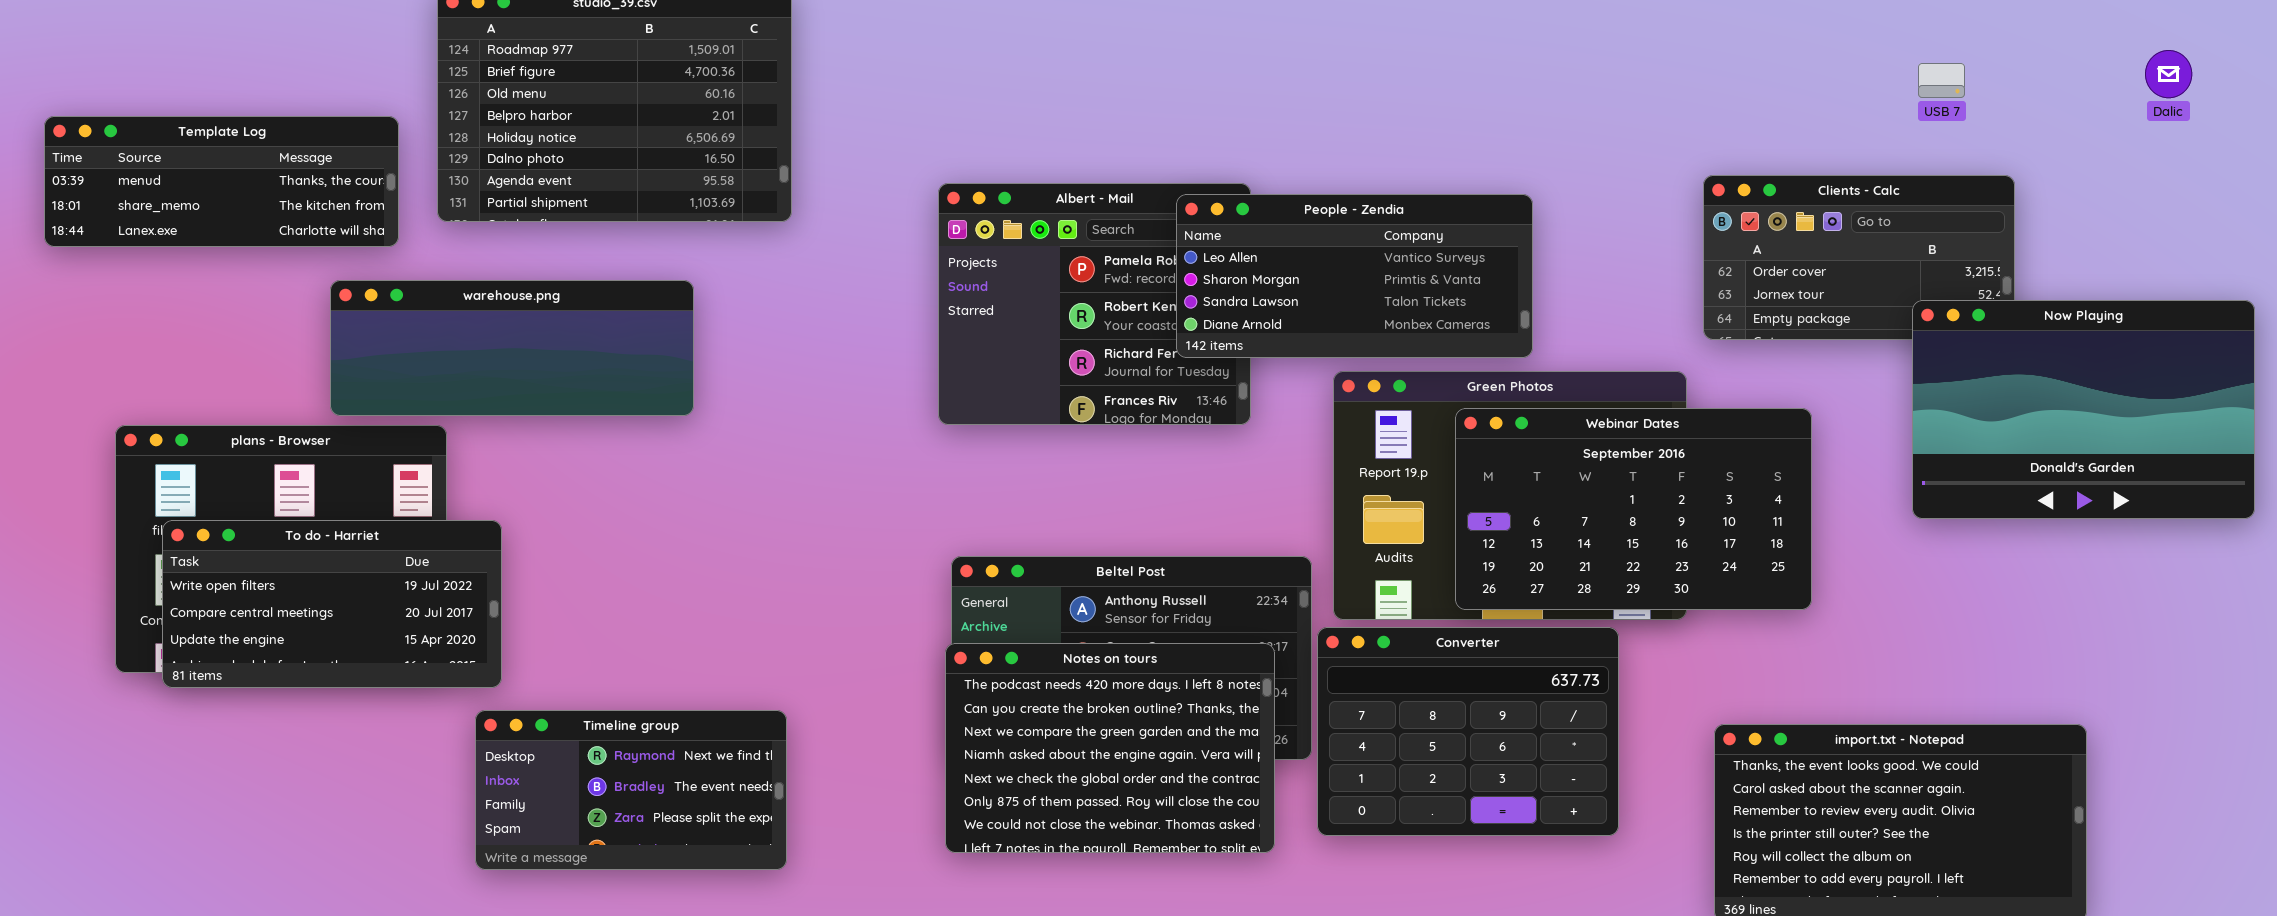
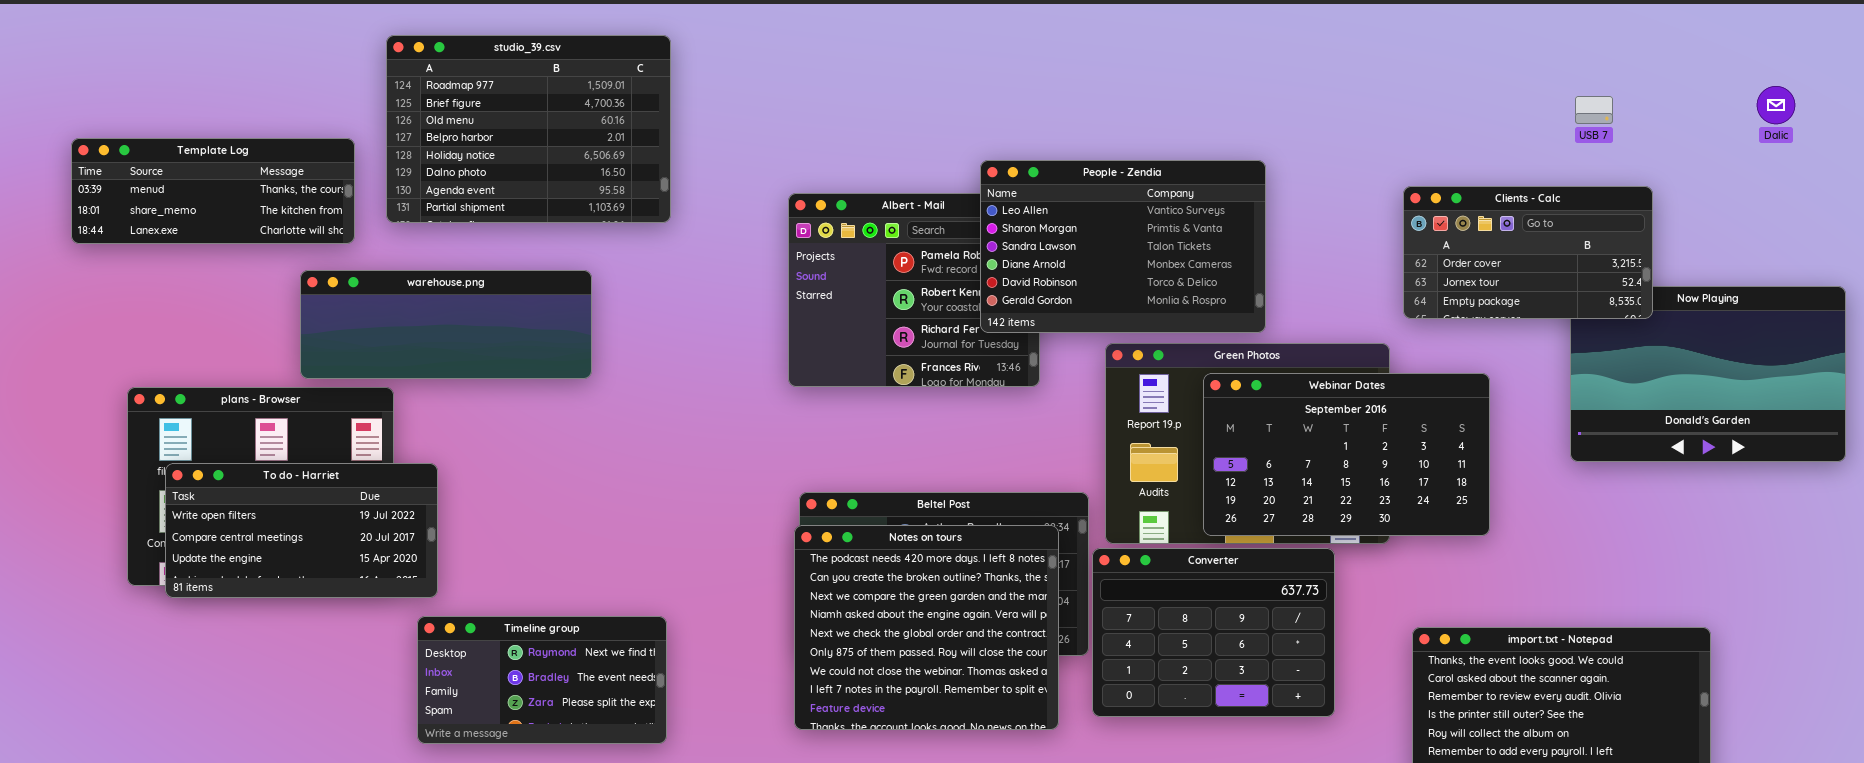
Clients - Calc: [1703,175,2015,340] -> [1403,186,1653,319], raised
People - Zendia: [1176,194,1533,358] -> [980,160,1266,333], resized
Notes on tours: [945,643,1275,853] -> [794,525,1059,730], resized

